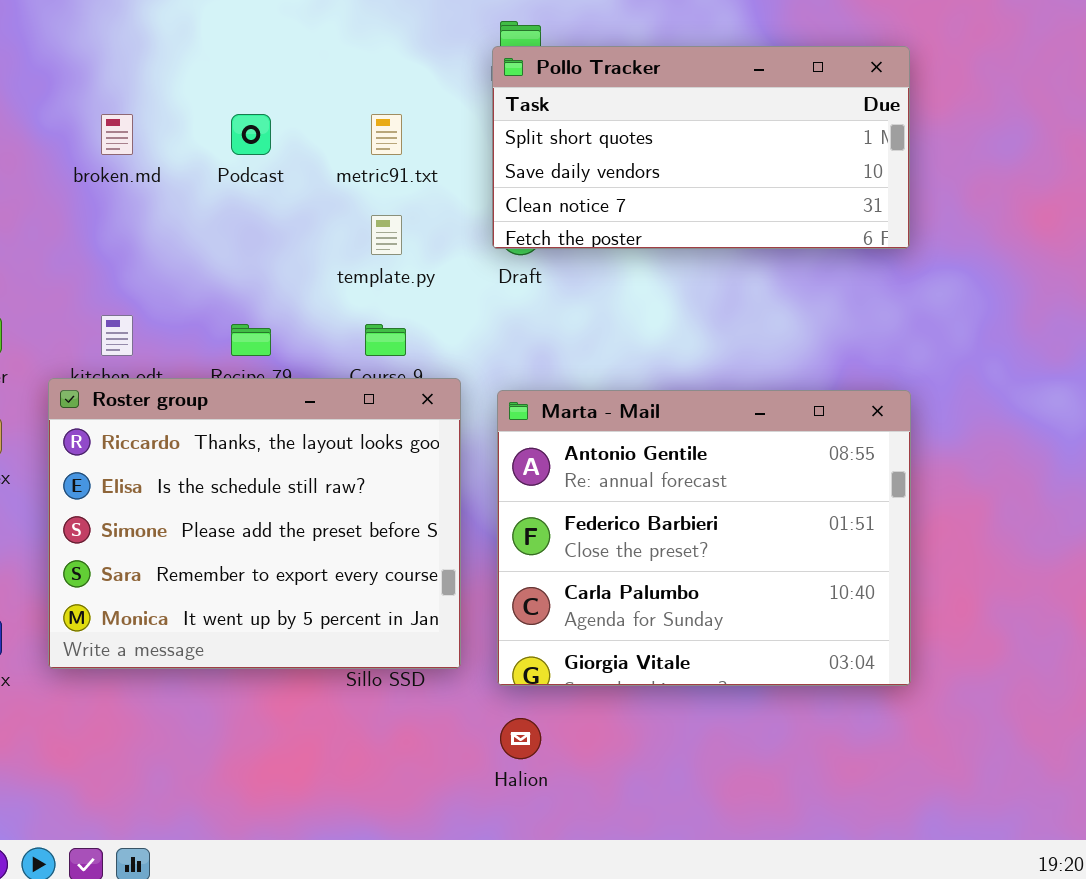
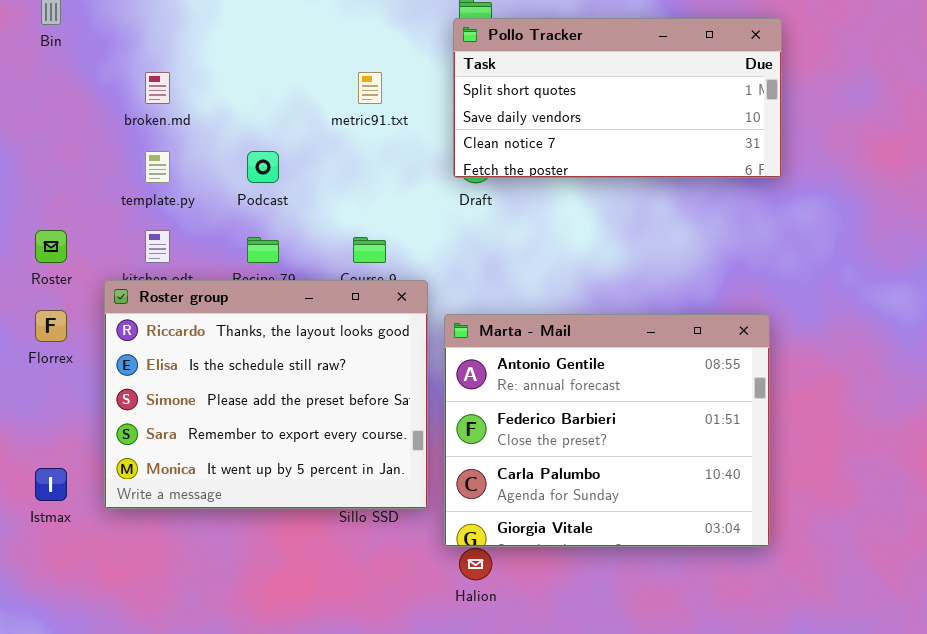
Podcast: [231,114,271,155] -> [247,151,279,183], moved
template.py: [371,215,402,255] -> [145,151,170,183], moved
Marta - Mail: [497,390,911,686] -> [444,314,770,547], moved

